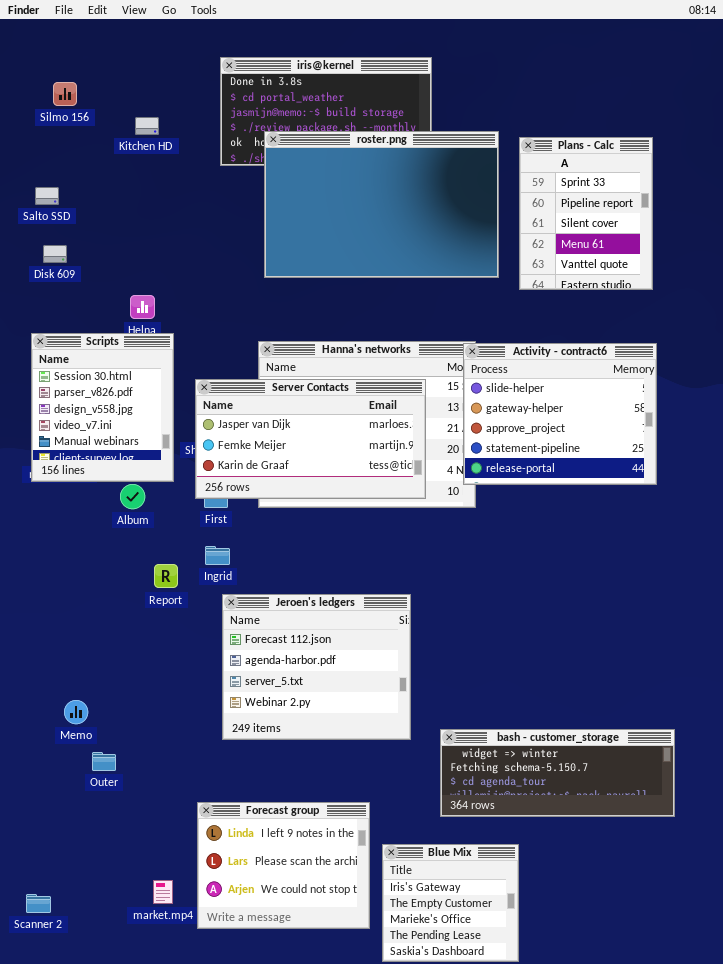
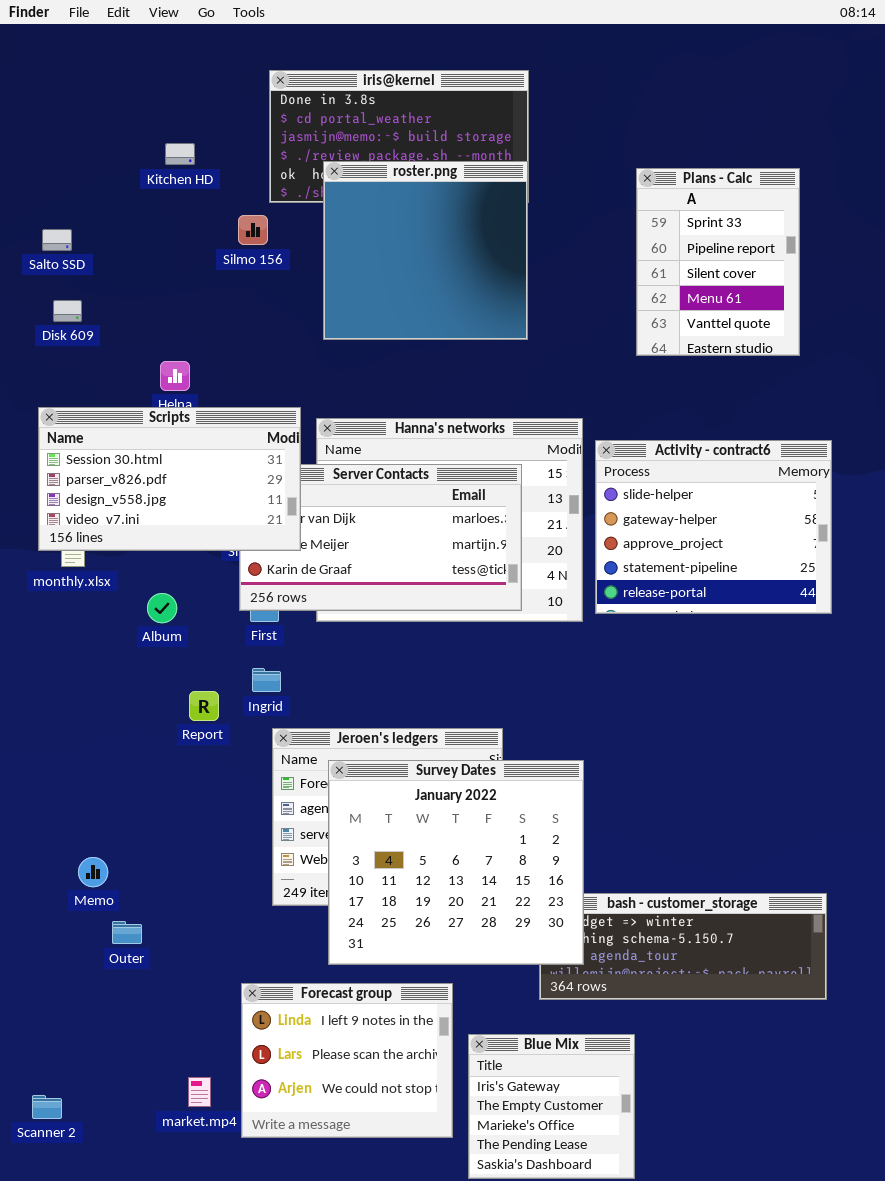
Silmo 156: [53,82,77,106] -> [238,215,268,245], moved
roster.png: [264,131,499,278] -> [323,161,528,340], resized
Scripts: [31,333,174,482] -> [38,407,301,551], resized
Activity - contract6: [463,343,657,485] -> [595,440,832,614], moved
Survey Dates: none -> [328,760,584,965], opened

